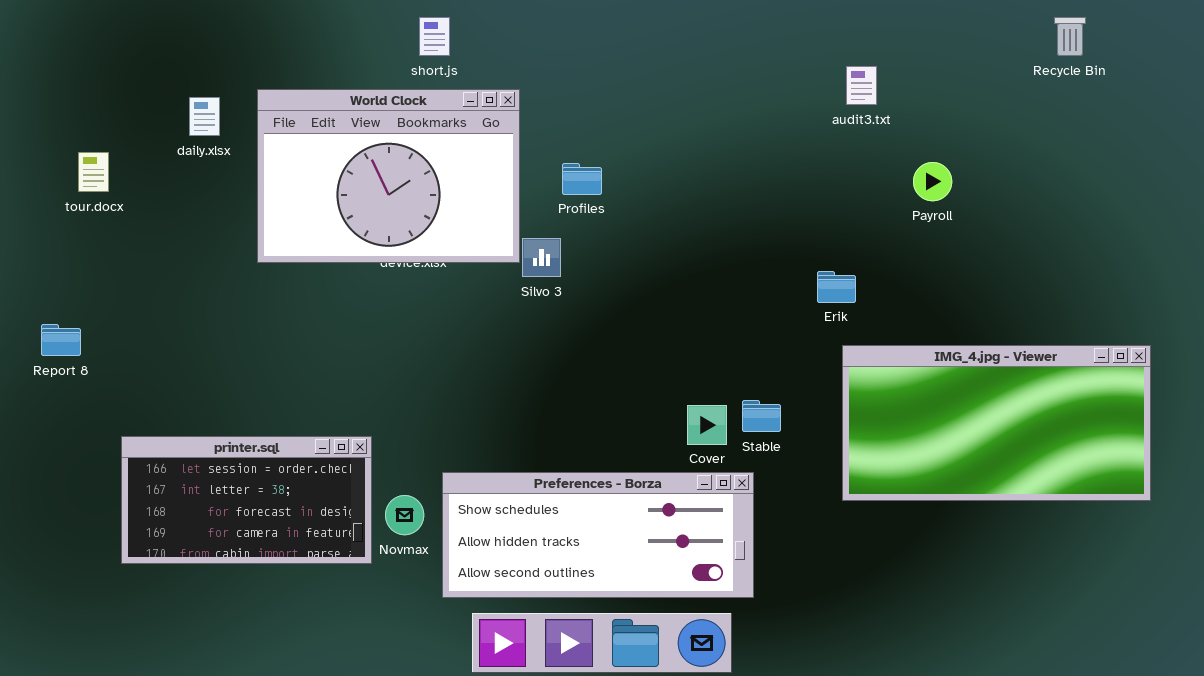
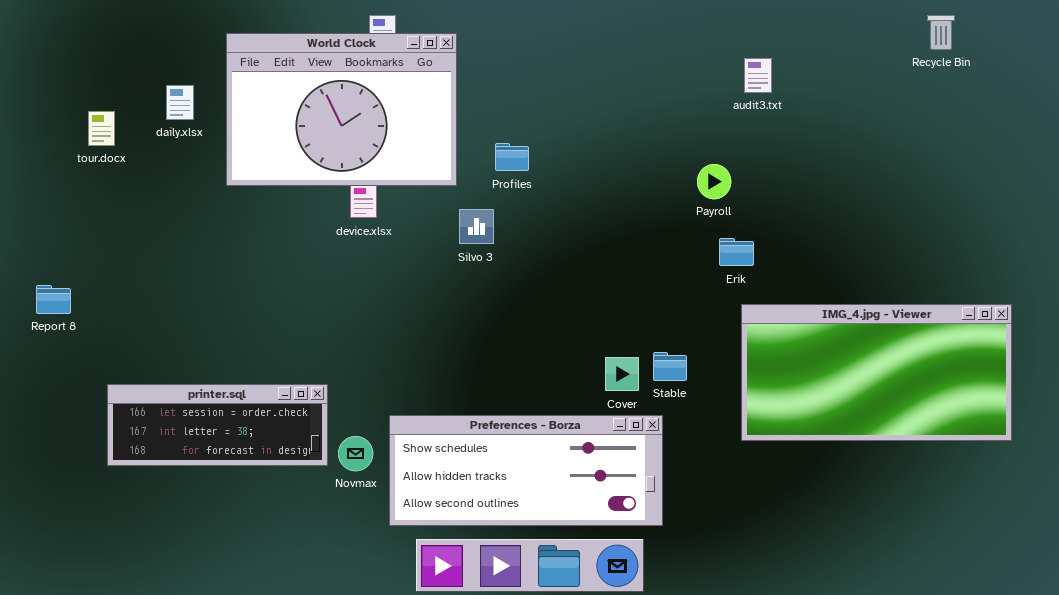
World Clock: [257,89,520,263] -> [226,33,457,186], moved
tour.docx: [78,152,109,192] -> [88,111,115,146], moved
Payroll: [913,162,952,201] -> [697,164,731,199], moved
printer.sql: [121,436,372,564] -> [107,384,328,466], resized

